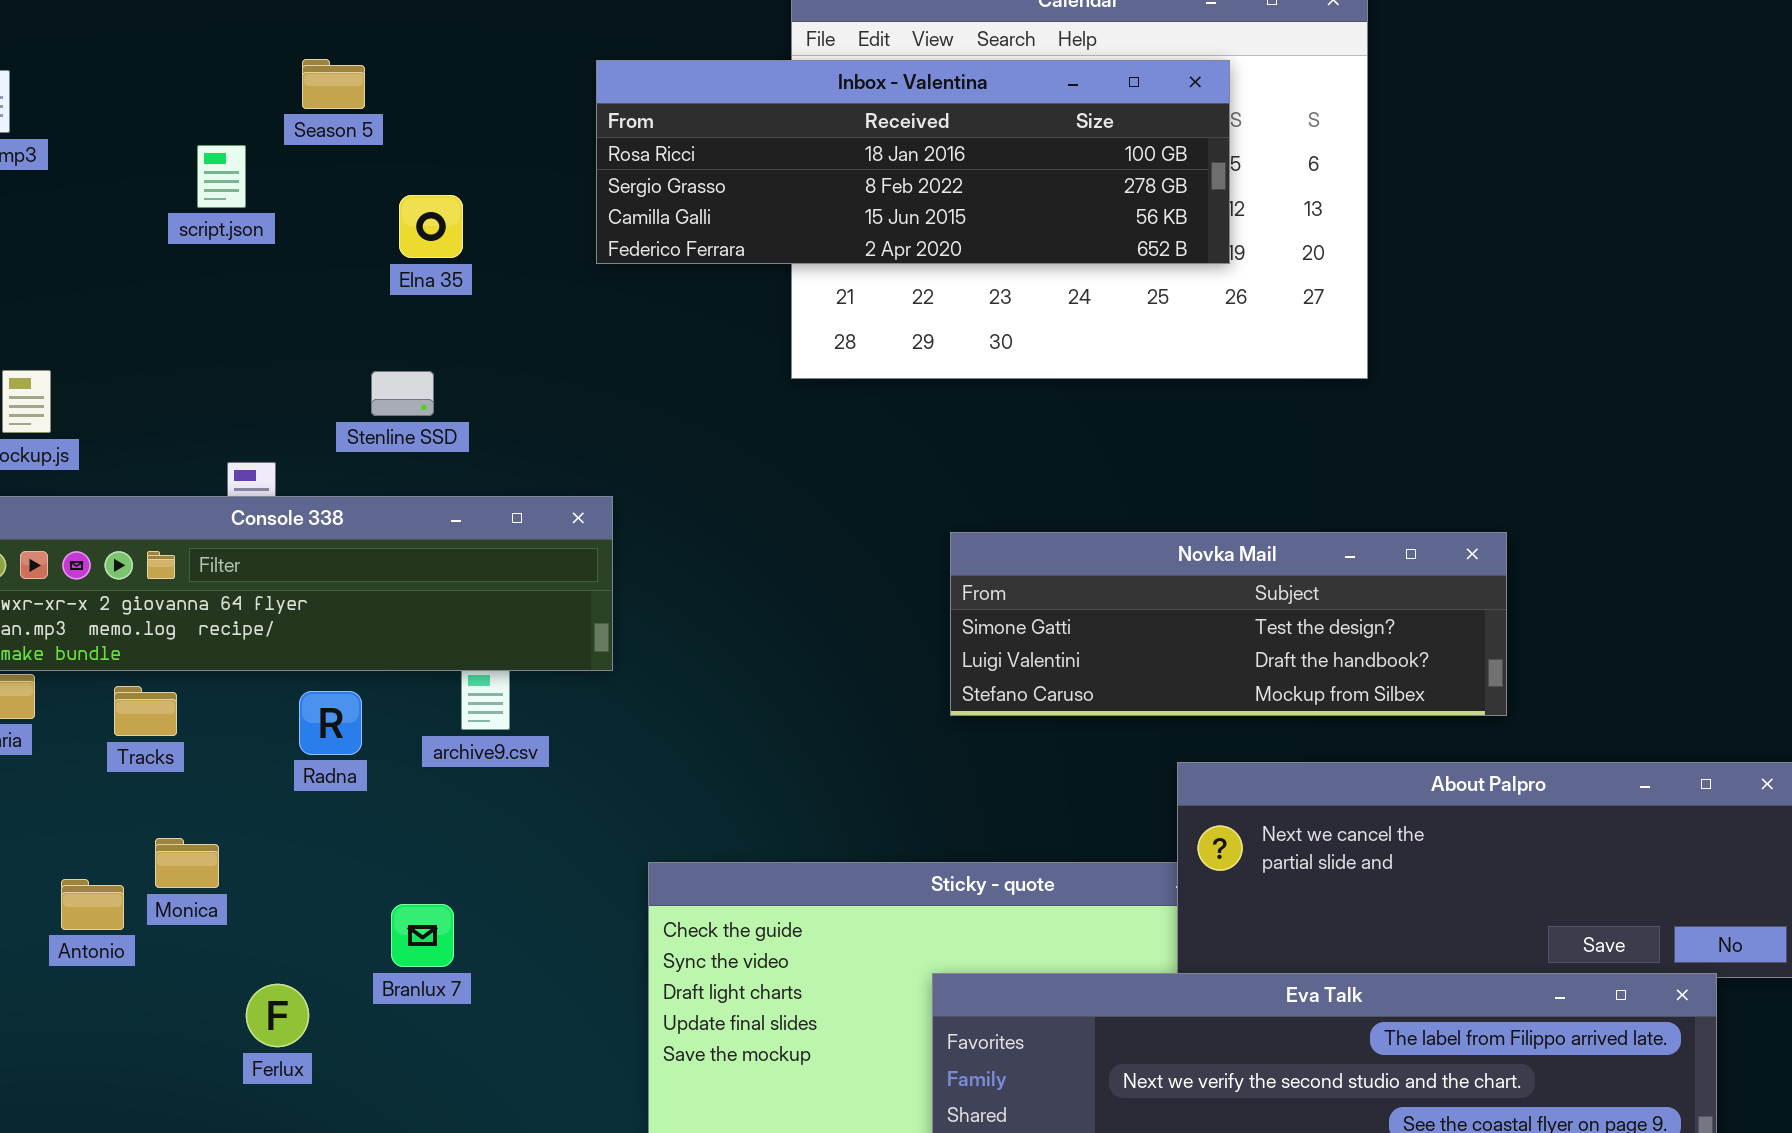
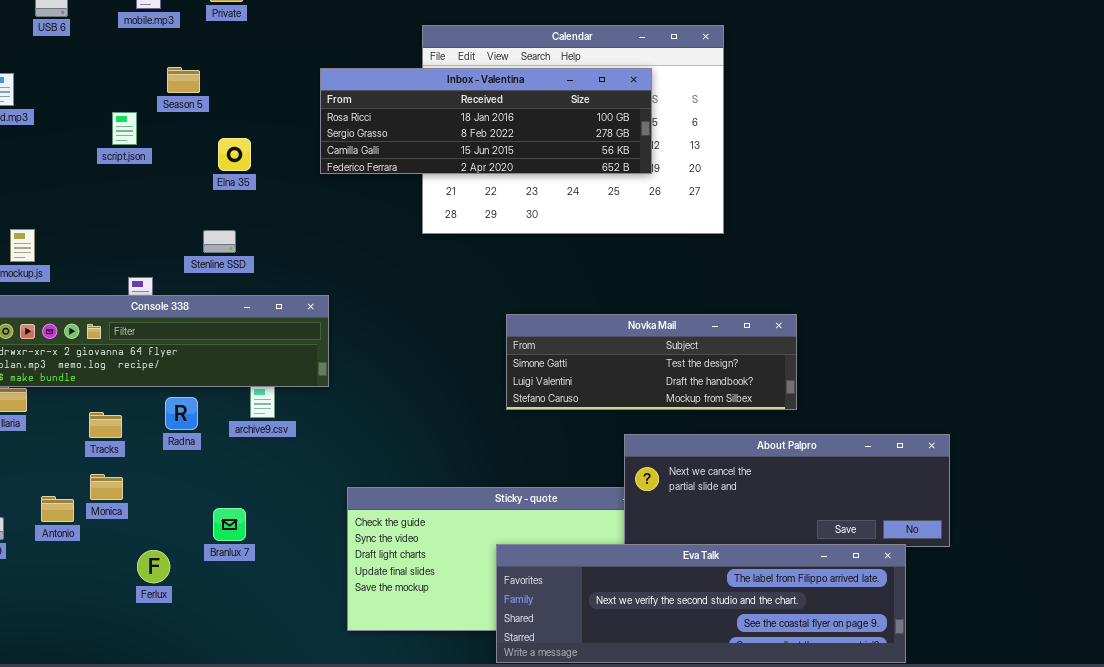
Tracks: [114,686,177,736] -> [89,412,122,438], moved

